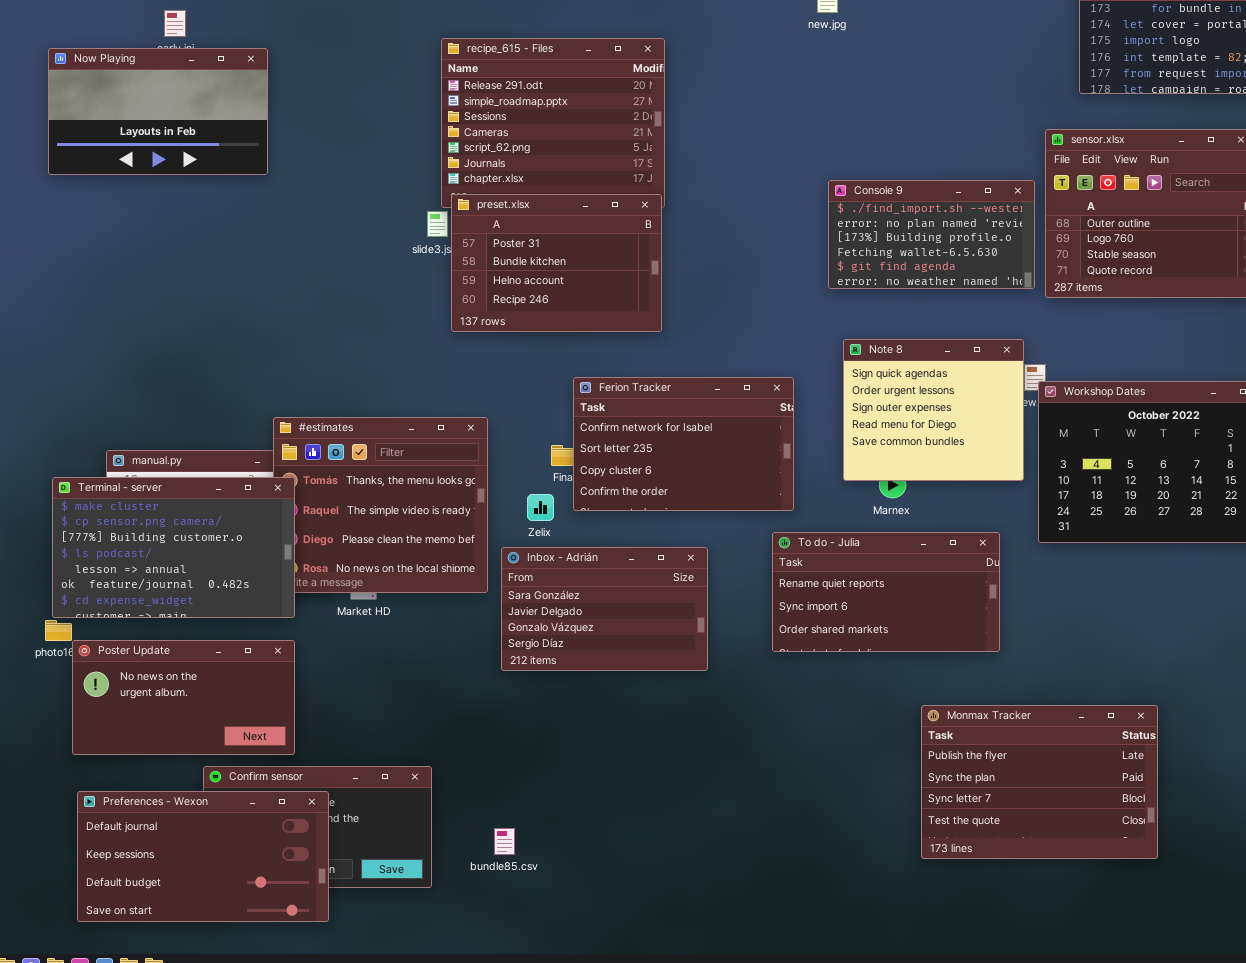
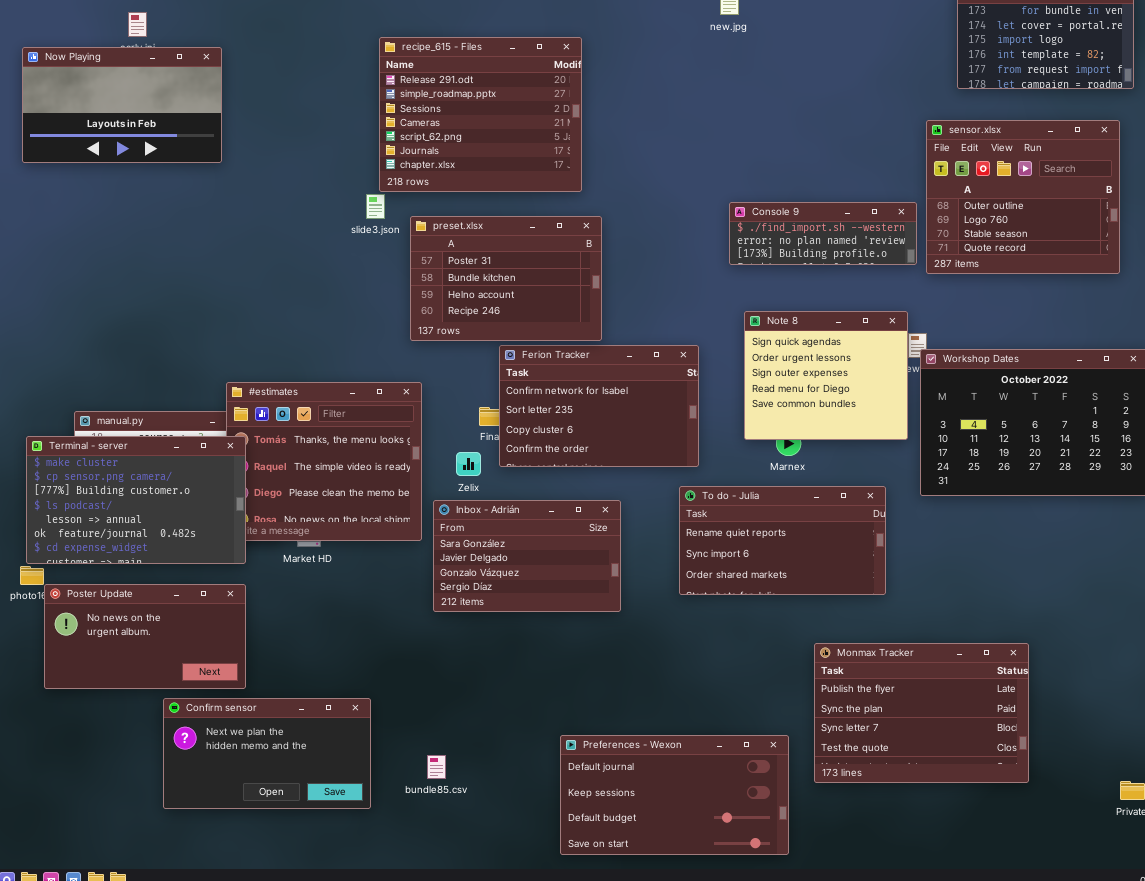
Console 9: [828,180,1035,289] -> [729,202,917,265], resized
preset.xlsx: [451,194,662,332] -> [410,216,602,341], moved
Preferences - Wexon: [77,791,329,922] -> [560,735,789,855], moved

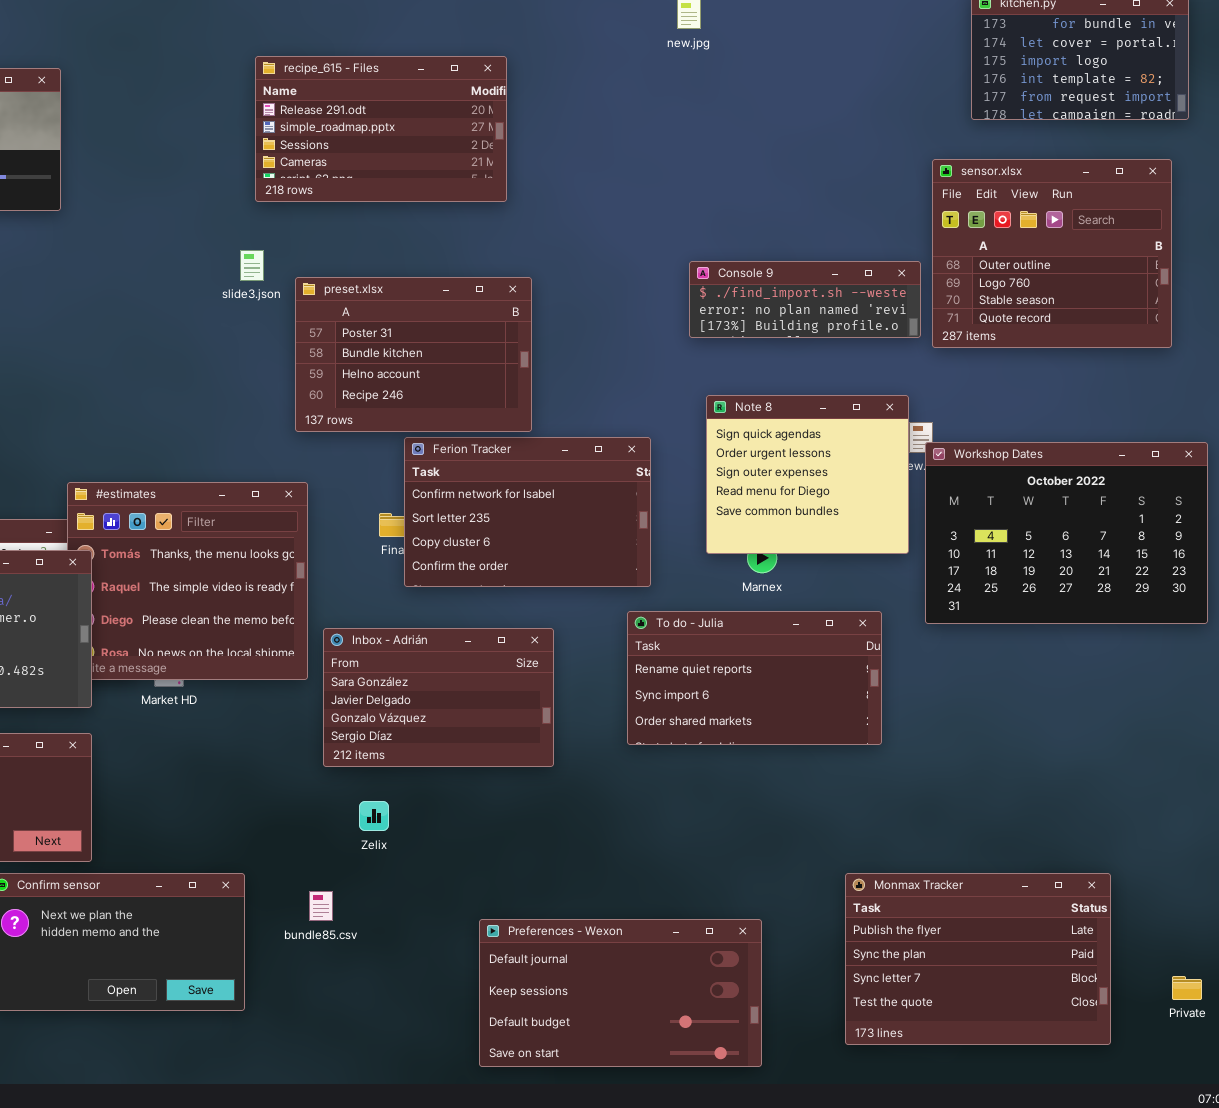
recipe_615 - Files: [379,37,582,192] -> [255,56,507,202], resized
Zelix: [456,452,481,476] -> [359,801,389,831], moved
Monmax Tracker: [814,643,1029,783] -> [845,873,1111,1045], moved
bundle85.csv: [427,755,446,779] -> [309,891,333,921], moved

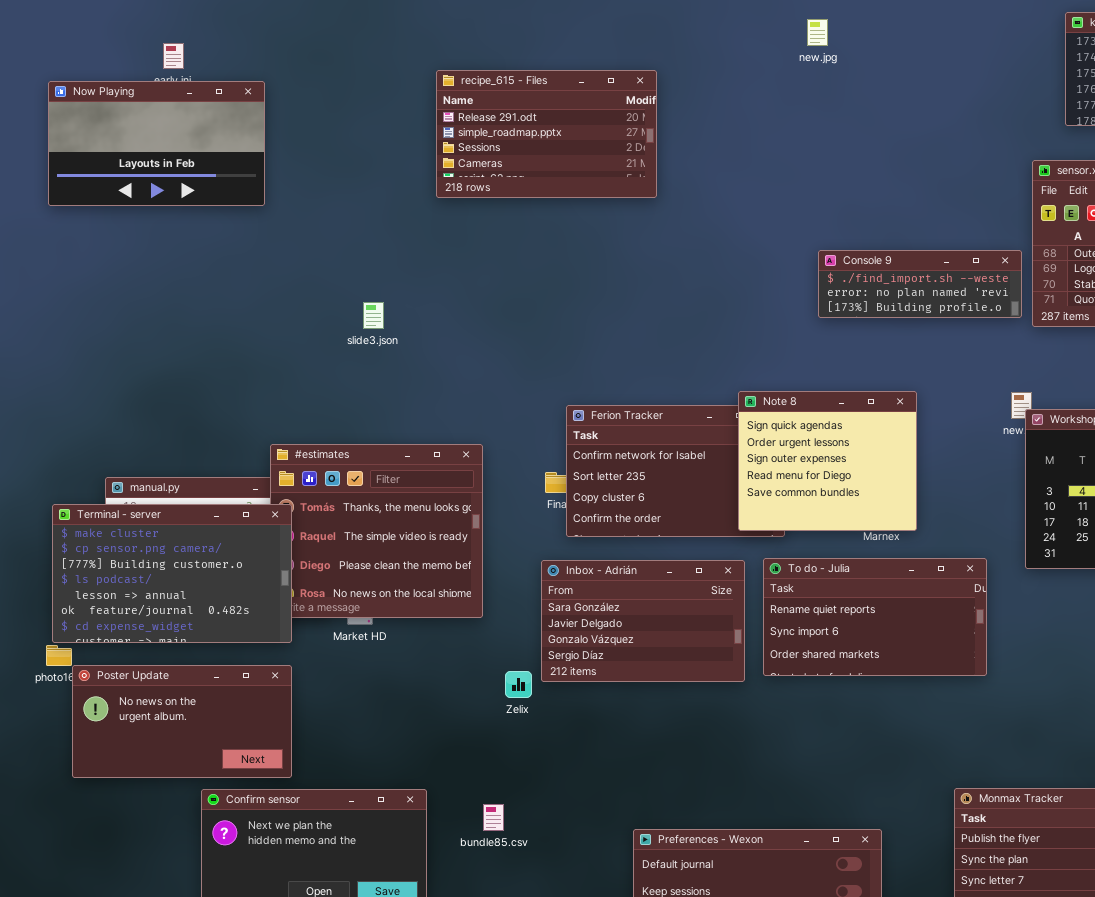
slide3.json: [240,250,264,281] -> [363,302,384,329], moved
preset.xlsx: [295,277,532,432] -> none, closed
Note 8: [706,395,909,554] -> [738,391,917,531], moved
Inbox - Adrián: [323,628,554,767] -> [541,560,745,682], moved
Zelix: [359,801,389,831] -> [505,671,532,698], moved

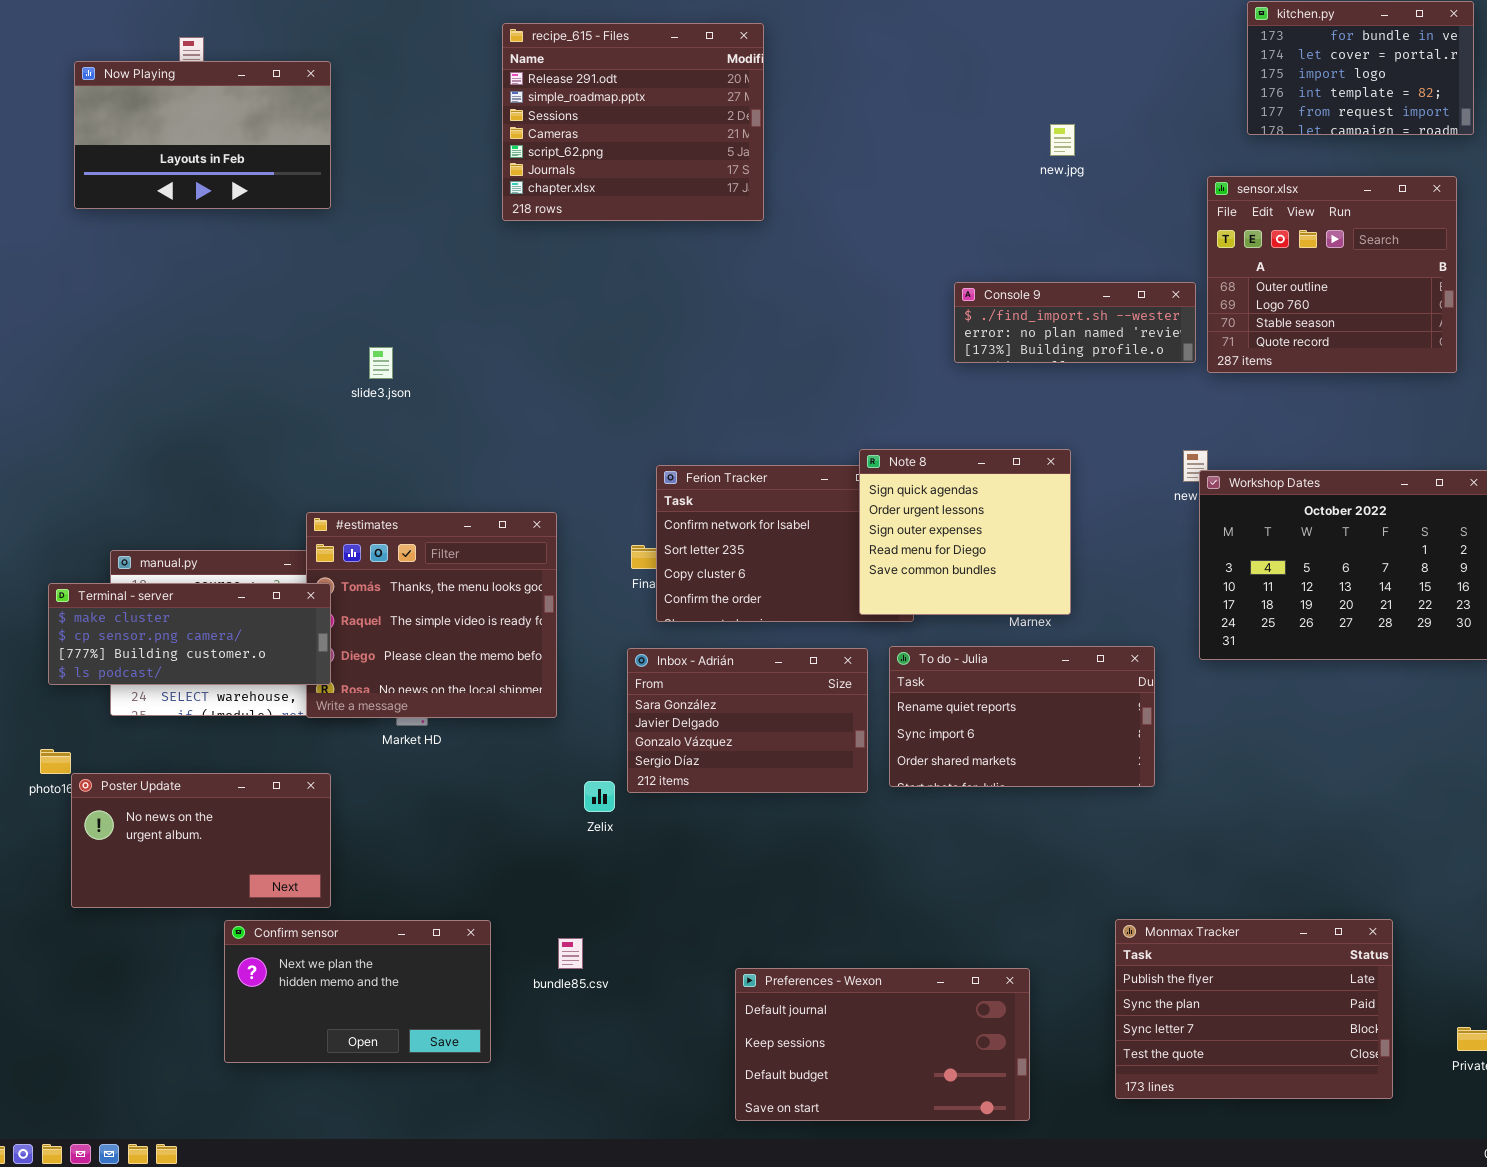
new.jpg: [807,19,828,46] -> [1050,124,1075,156], moved
recipe_615 - Files: [436,70,657,198] -> [502,23,764,221], resized
Now Playing: [48,81,265,206] -> [74,61,331,209], moved
slide3.json: [363,302,384,329] -> [369,347,393,379], moved
Terminal - server: [52,504,292,643] -> [48,583,331,685], resized

